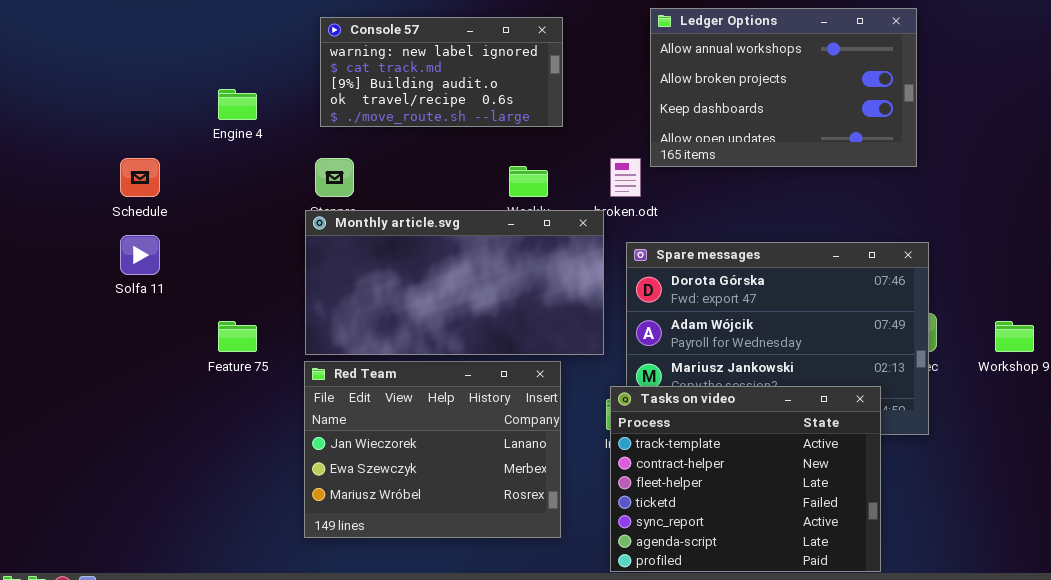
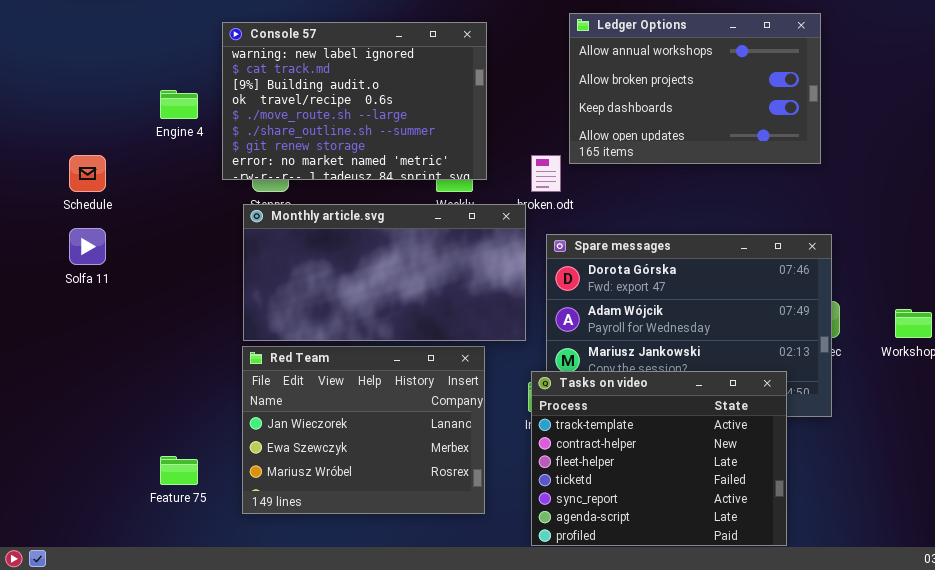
Console 57: [320,17,563,127] -> [222,22,487,180], resized
Feature 75: [218,321,257,352] -> [160,456,198,485], moved

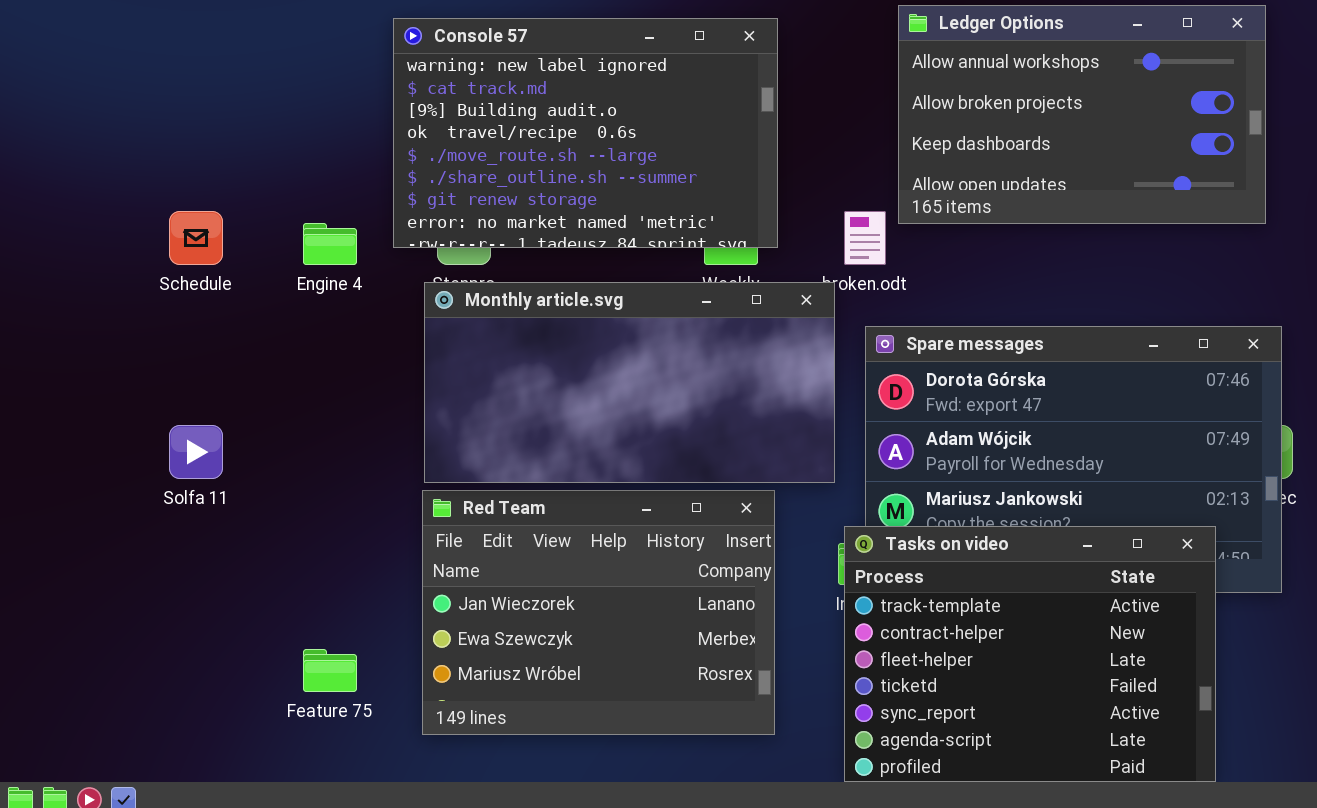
Engine 4: [160,90,198,119] -> [303,223,357,265], moved
Solfa 11: [69,228,106,265] -> [169,425,223,479], moved

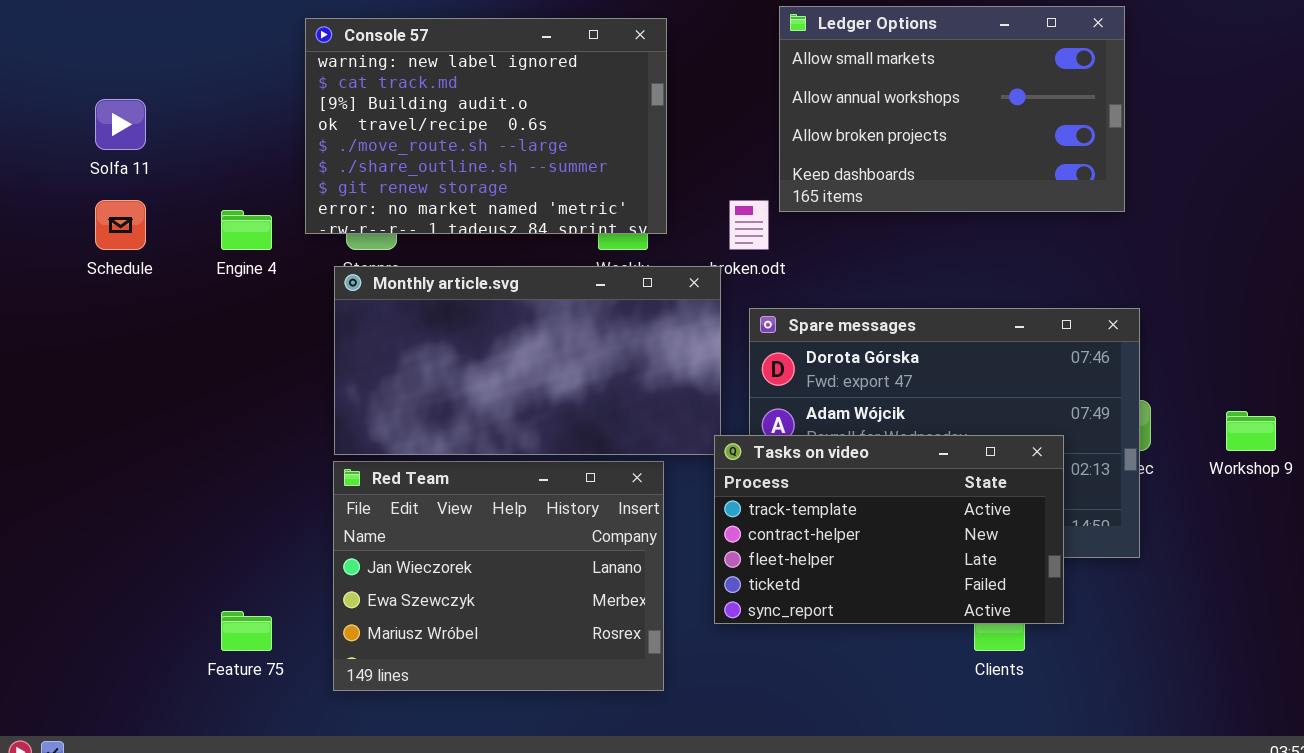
Ledger Options: [898,5,1266,224] -> [779,6,1125,212], scrolled up 1 row
Solfa 11: [169,425,223,479] -> [95,99,146,150], moved
Tasks on video: [844,526,1216,782] -> [714,435,1064,624], moved, resized

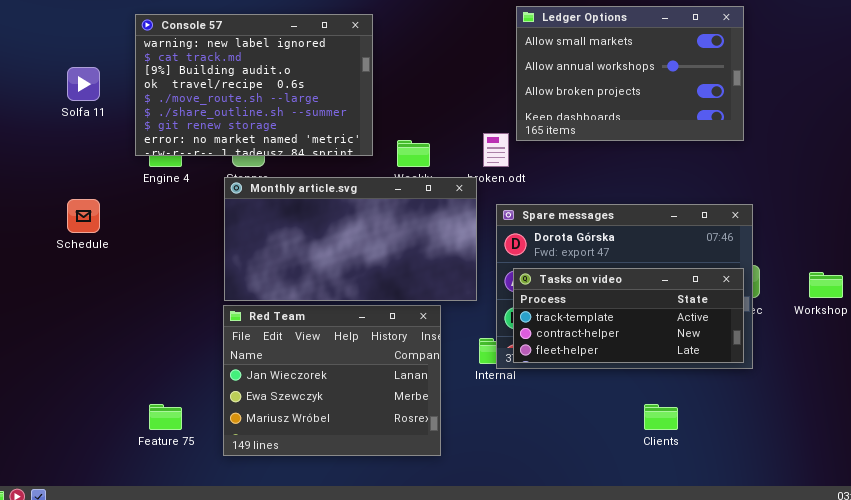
Console 57: [305,18,667,234] -> [135,14,373,156], moved
Schedule: [95,200,146,250] -> [67,199,100,233], moved
Tasks on video: [714,435,1064,624] -> [513,268,744,363], moved, resized

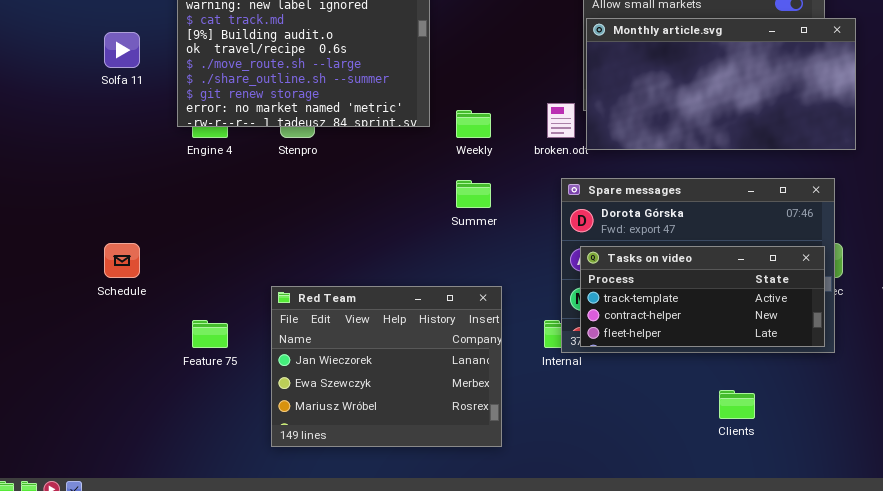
Monthly article.svg: [224,177,477,301] -> [586,18,856,150], moved
Schedule: [67,199,100,233] -> [104,243,140,278], moved
Feature 75: [149,404,182,430] -> [192,320,228,348], moved

